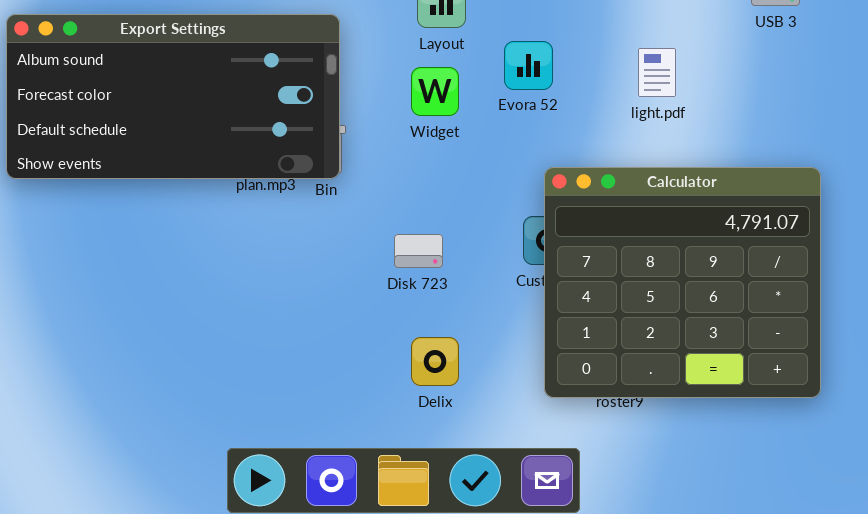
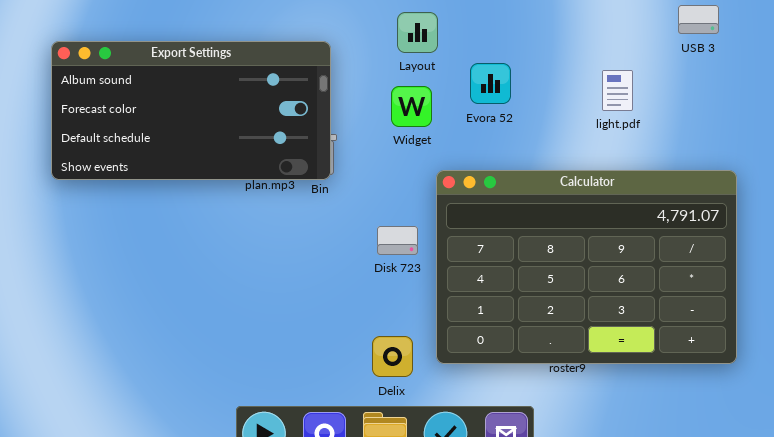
light.pdf: [638,48,676,97] -> [602,70,633,111], moved
Calculator: [544,167,821,398] -> [436,170,737,364], resized
Delix: [411,337,459,386] -> [372,336,413,377], moved

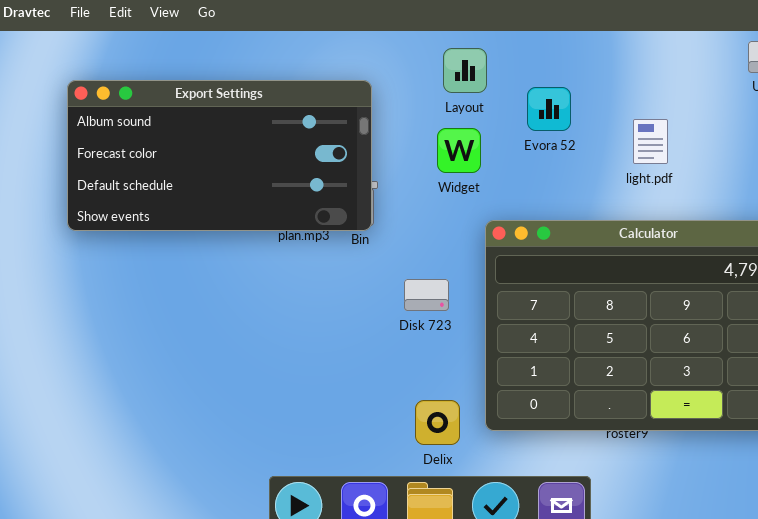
Evora 52: [470,63,511,104] -> [527,87,571,131], moved
light.pdf: [602,70,633,111] -> [633,119,668,164], moved
Disk 723: [377,226,418,255] -> [404,279,449,311], moved

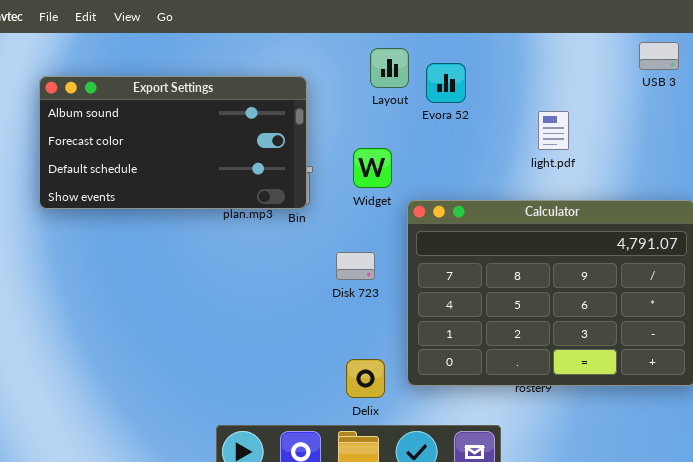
Evora 52: [527,87,571,131] -> [426,63,466,103], moved
Widget: [437,128,481,173] -> [353,148,392,188], moved

